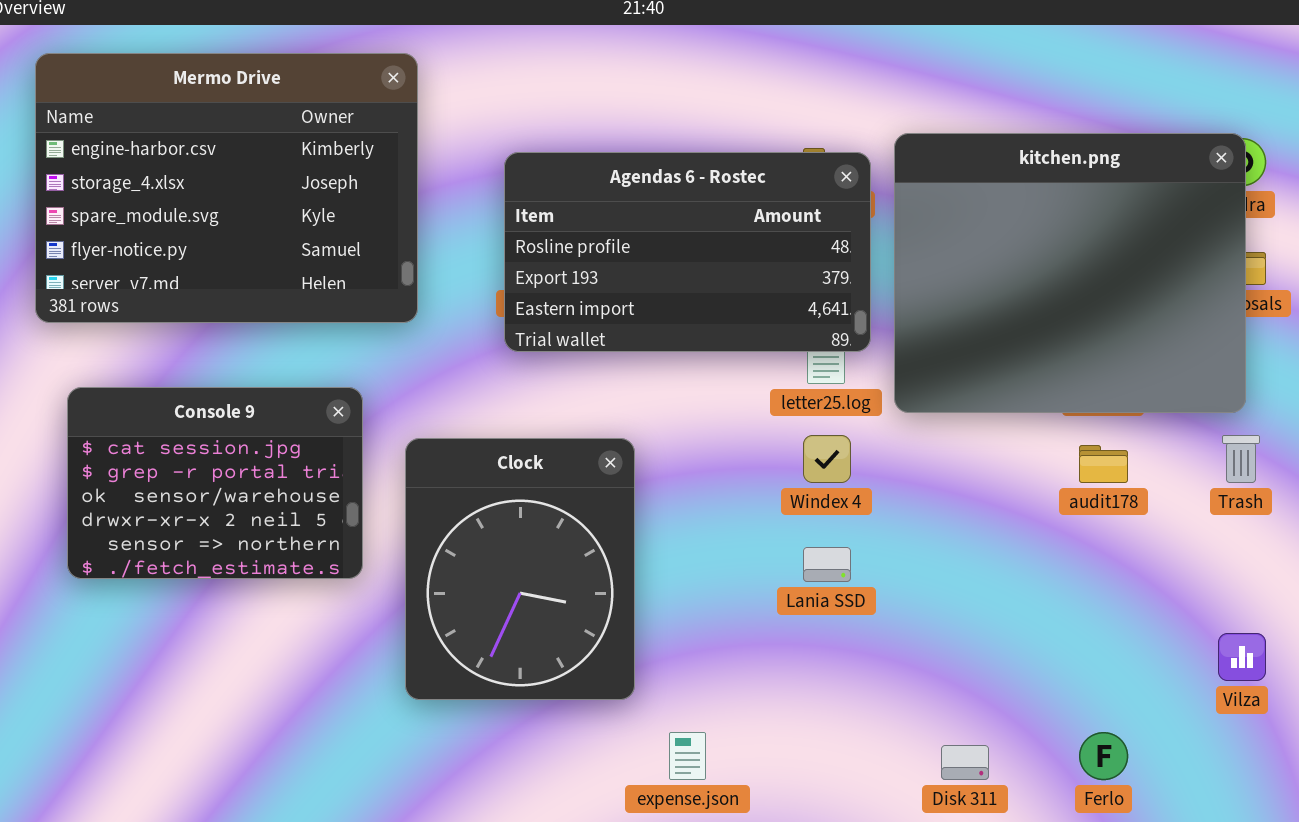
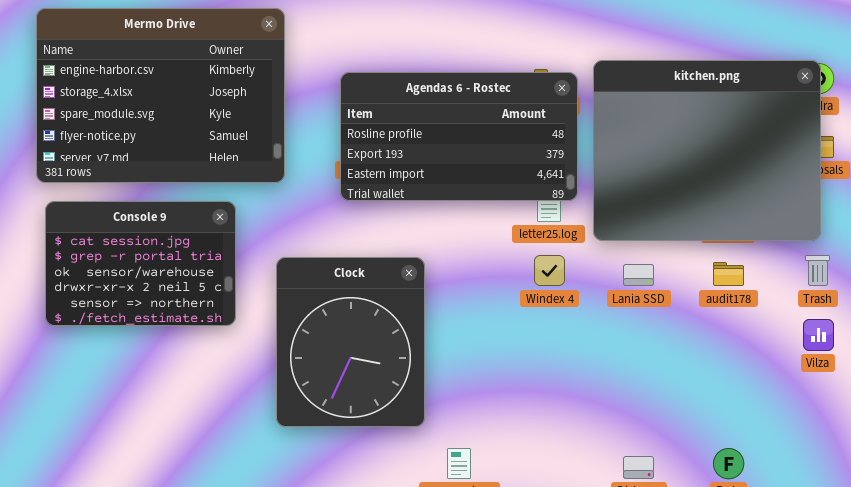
Console 9: [67,387,363,579] -> [45,201,236,326], moved
Lania SSD: [803,547,851,582] -> [623,264,654,286], moved
Vilza: [1218,633,1266,681] -> [803,319,834,351], moved

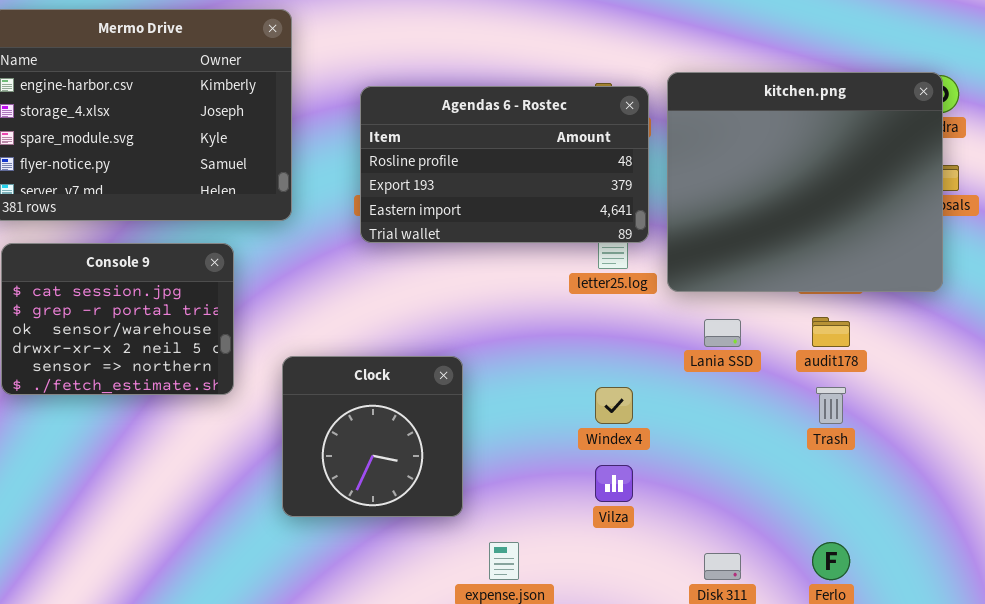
Windex 4: [534,255,565,286] -> [595,387,633,424], moved
Trash: [805,255,830,286] -> [816,387,846,424], moved
Clock: [276,257,425,427] -> [282,356,463,517], resized
Vilza: [803,319,834,351] -> [595,465,633,502], moved

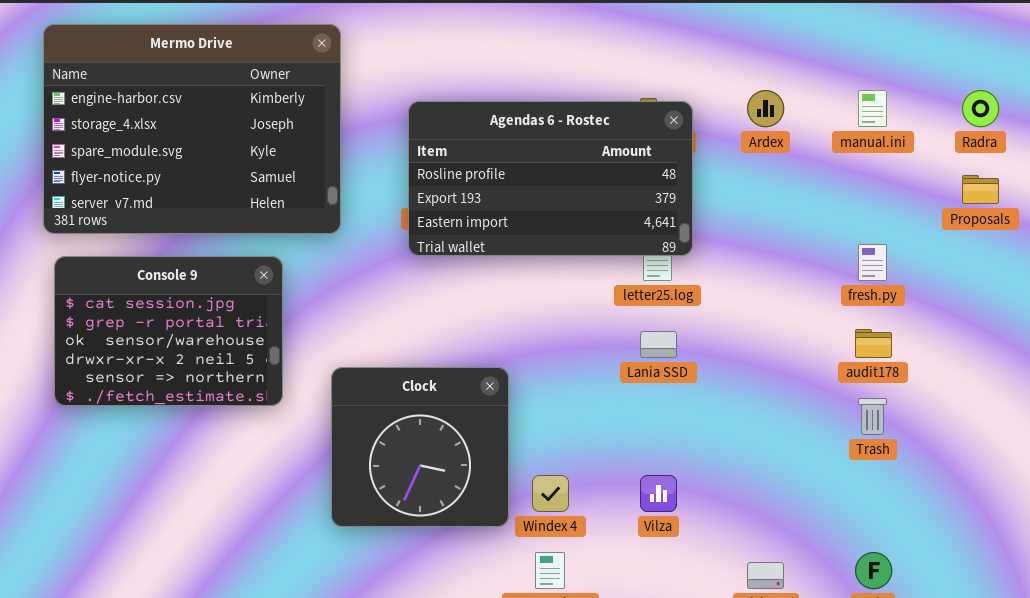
kitchen.png: [667,72,943,292] -> none, closed
Lania SSD: [704,319,741,347] -> [640,331,677,358], moved
Windex 4: [595,387,633,424] -> [532,475,569,512], moved

